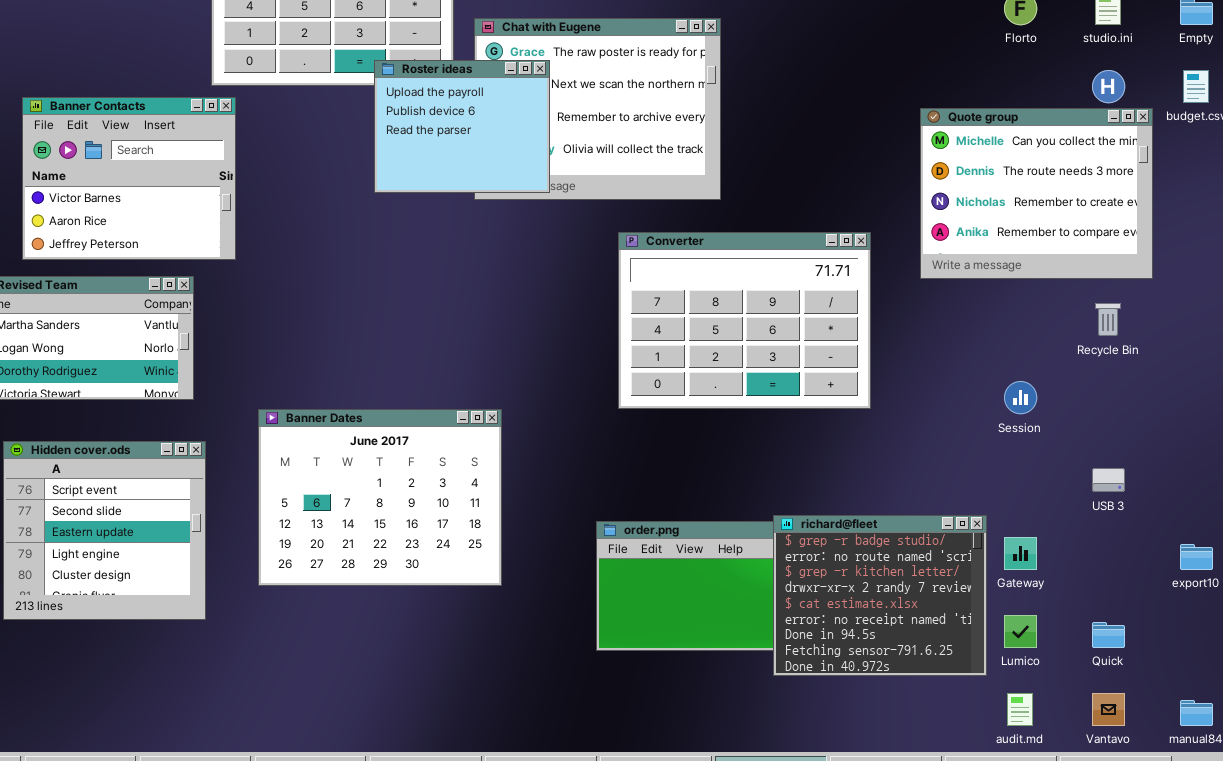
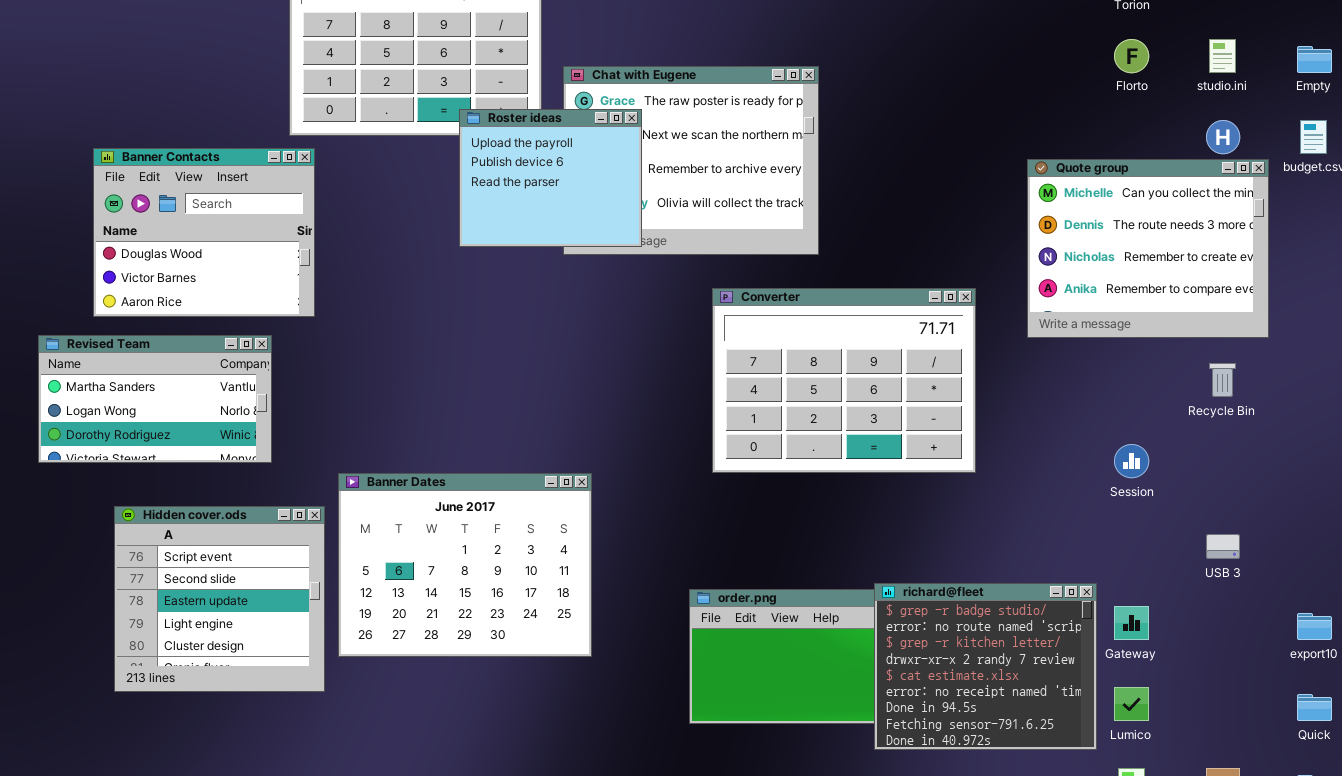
Banner Contacts: [22,97,236,260] -> [93,148,315,317], scrolled up 1 row
Hidden cover.ods: [3,441,206,620] -> [114,506,325,692], moved
Quick: [1092,622,1125,648] -> [1297,694,1332,721], moved

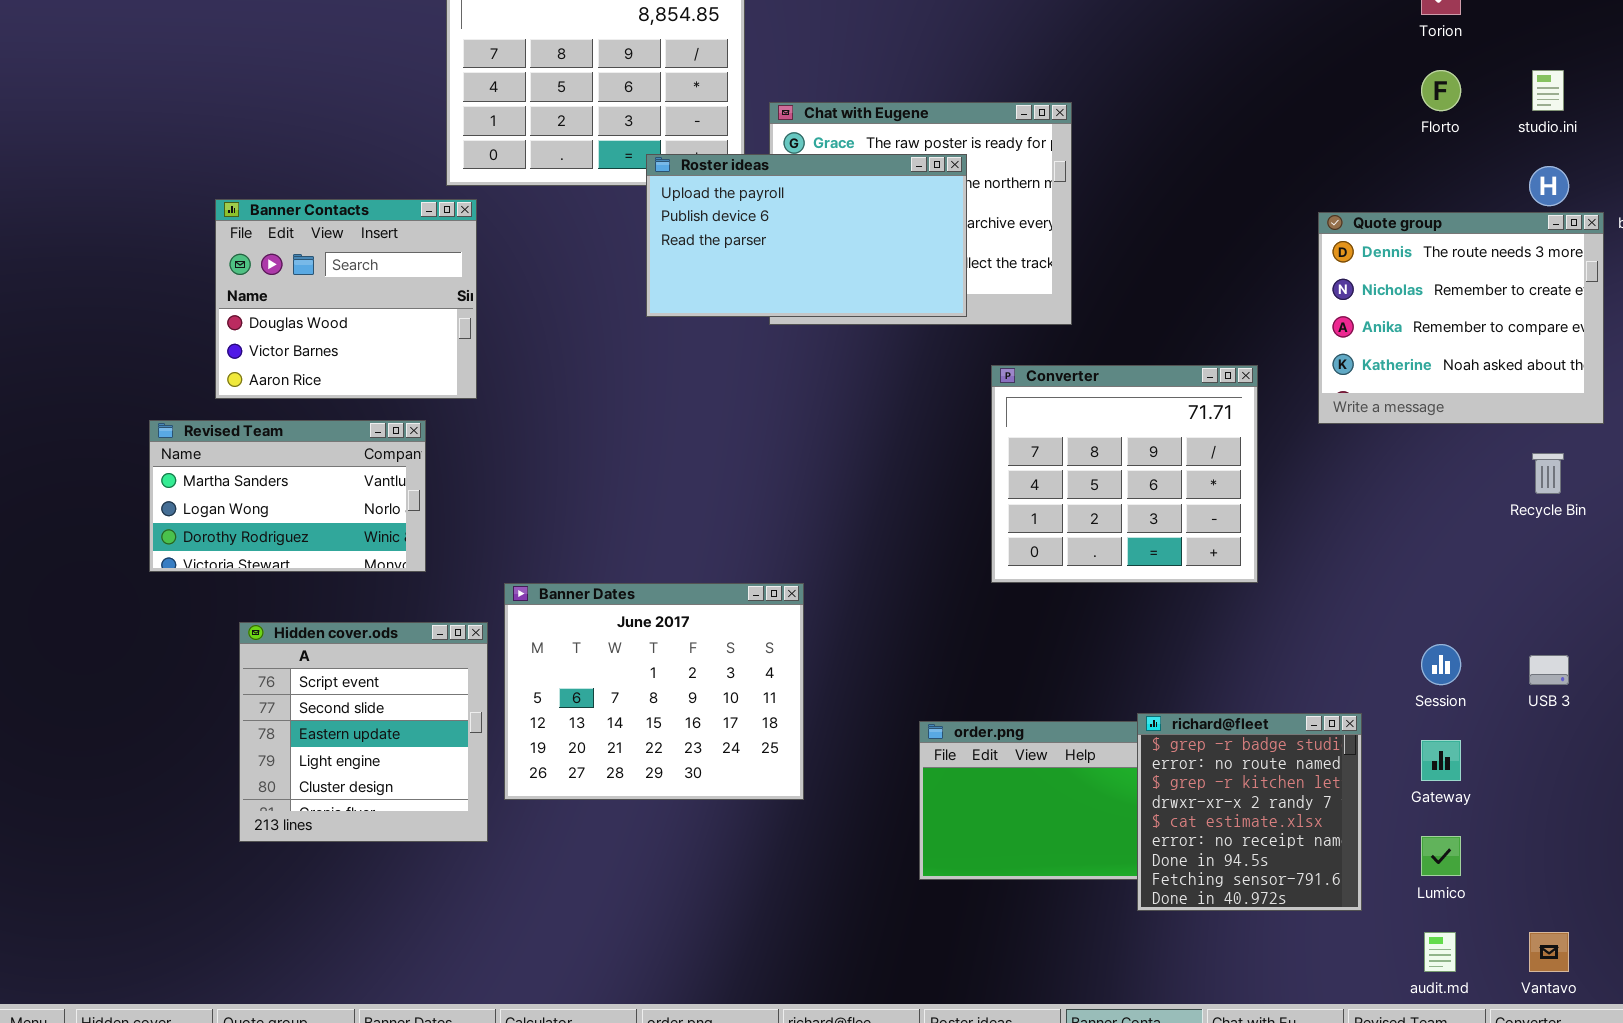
Roster ideas: [459,109,642,247] -> [646,154,967,317], resized
Quote group: [1027,159,1269,338] -> [1318,212,1604,424], scrolled down 1 row
Converter: [712,288,976,473] -> [991,365,1258,583], resized
Session: [1114,444,1149,478] -> [1421,644,1461,685], moved
richard@fleet: [874,583,1097,750] -> [1137,713,1362,911], resized

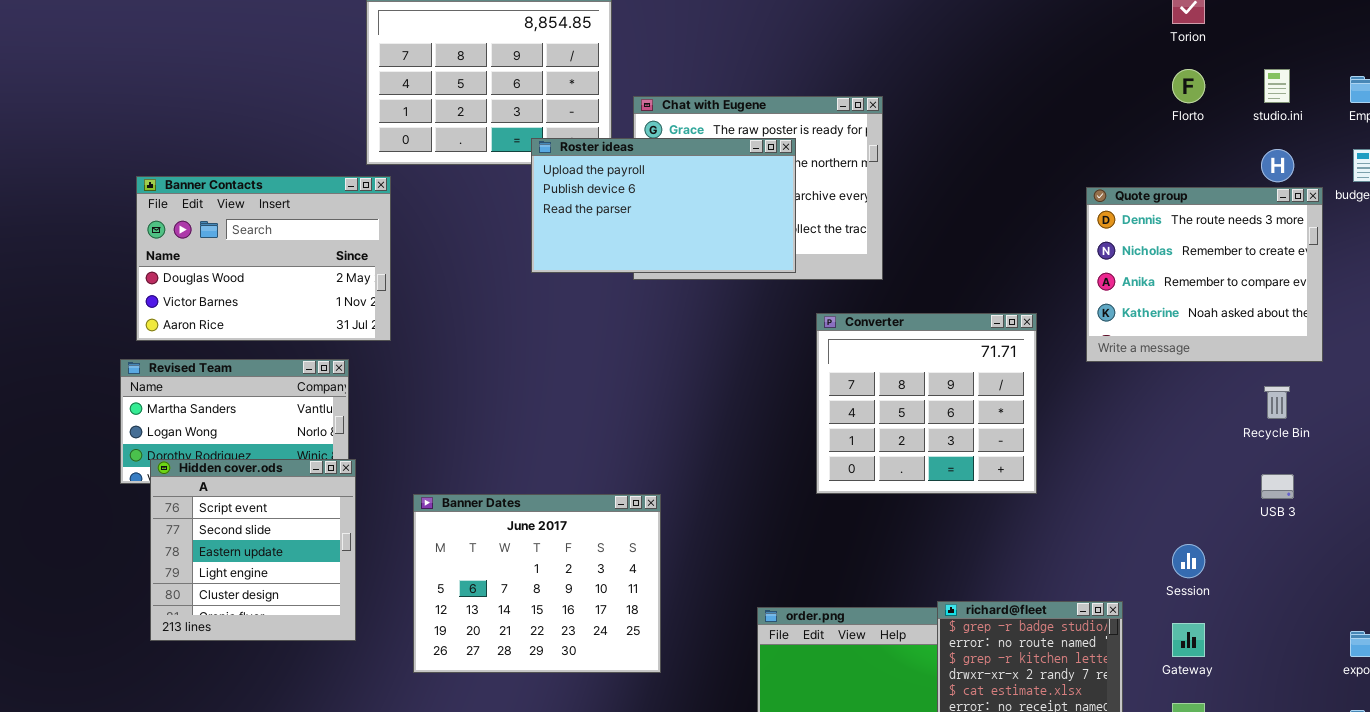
Banner Contacts: [215,199,477,399] -> [136,176,391,341], resized
Hidden cover.ods: [239,622,488,842] -> [150,459,356,641], moved
USB 3: [1529,655,1569,685] -> [1261,474,1294,499], moved

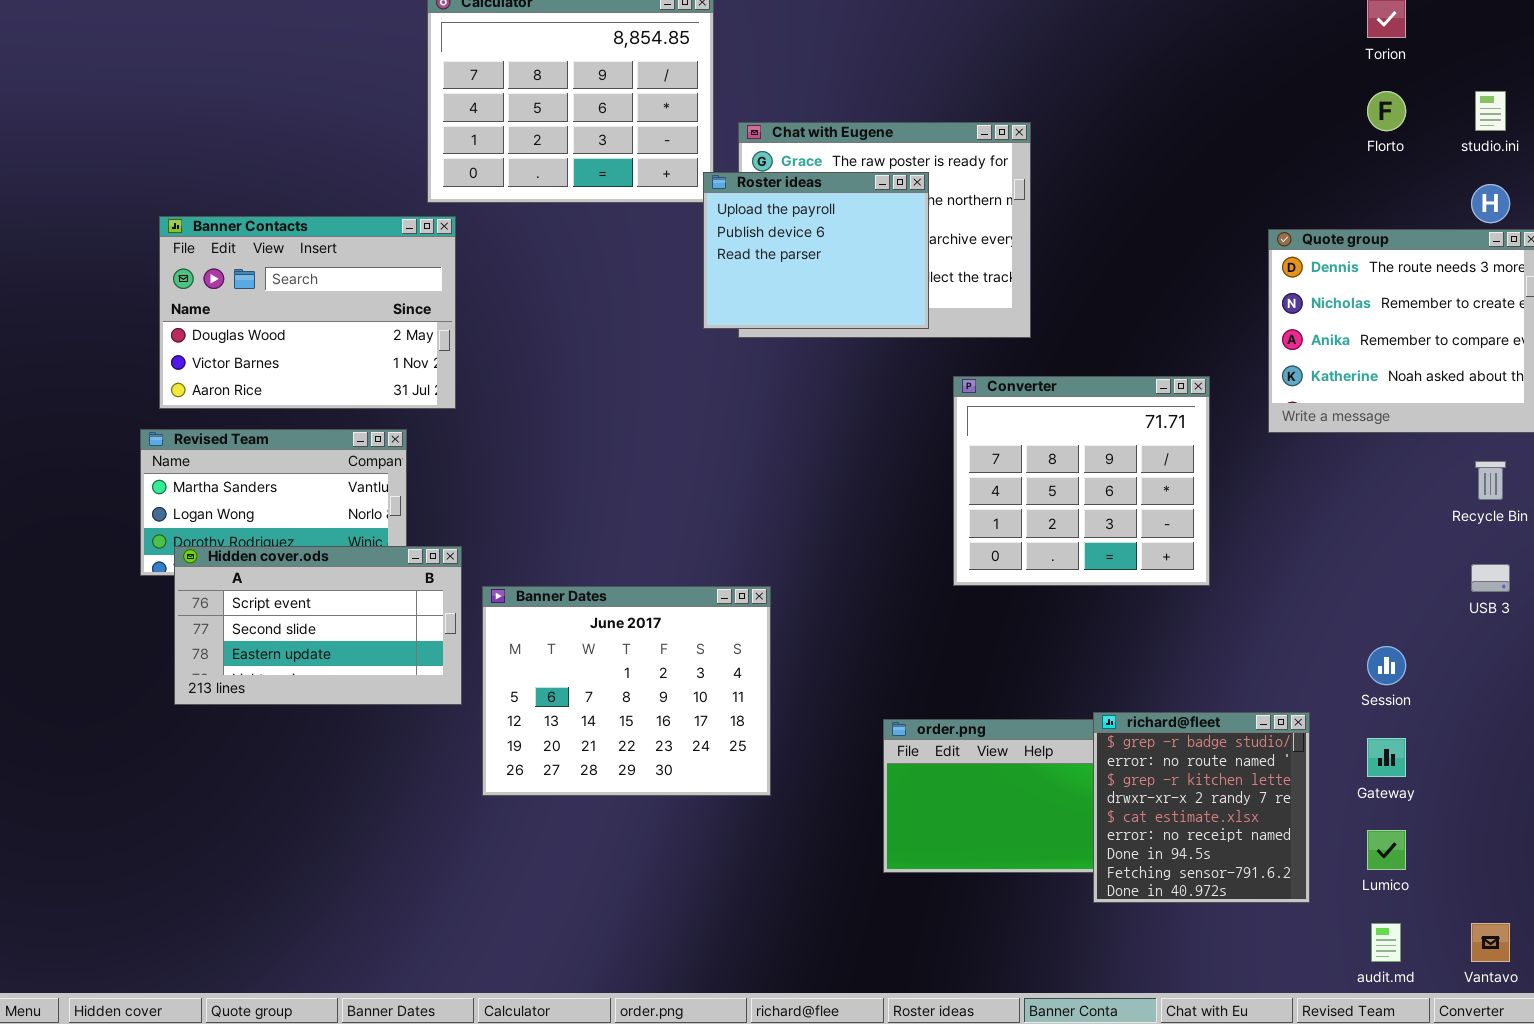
Roster ideas: [531,138,796,273] -> [703,172,929,329], resized
Hidden cover.ods: [150,459,356,641] -> [174,546,462,705], resized

